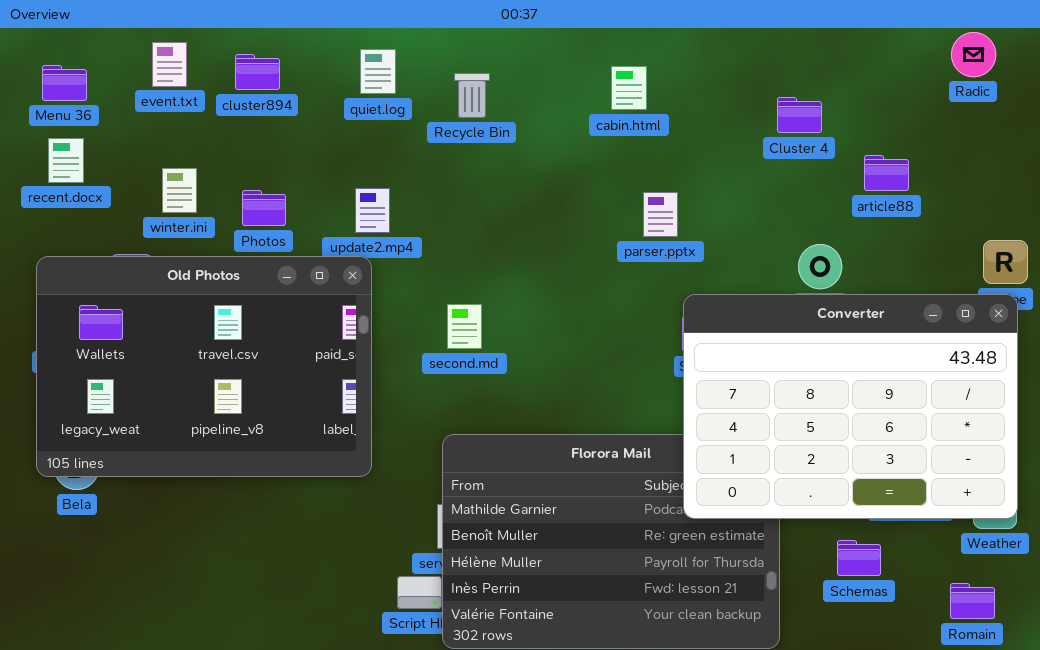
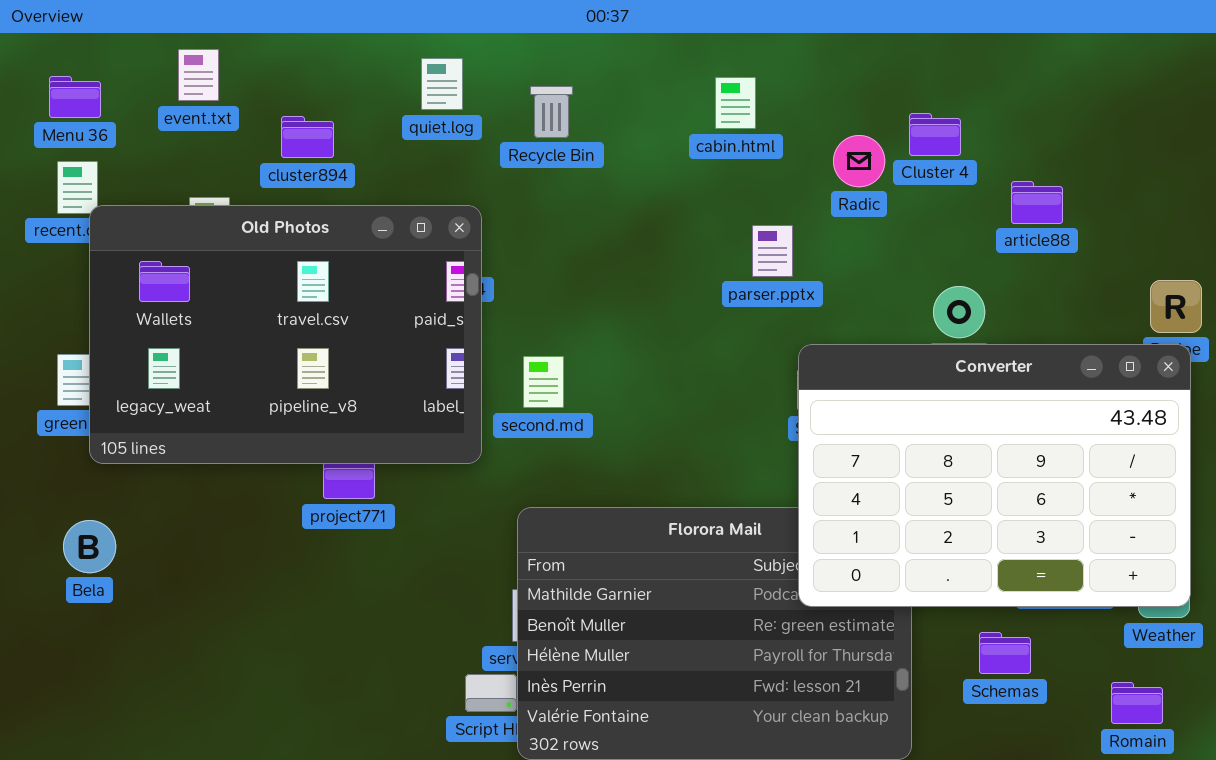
Radic: [951,32,996,77] -> [833,135,885,187], moved
cluster894: [235,54,280,90] -> [281,116,334,158], moved
Old Photos: [36,256,372,477] -> [89,205,482,464], moved

